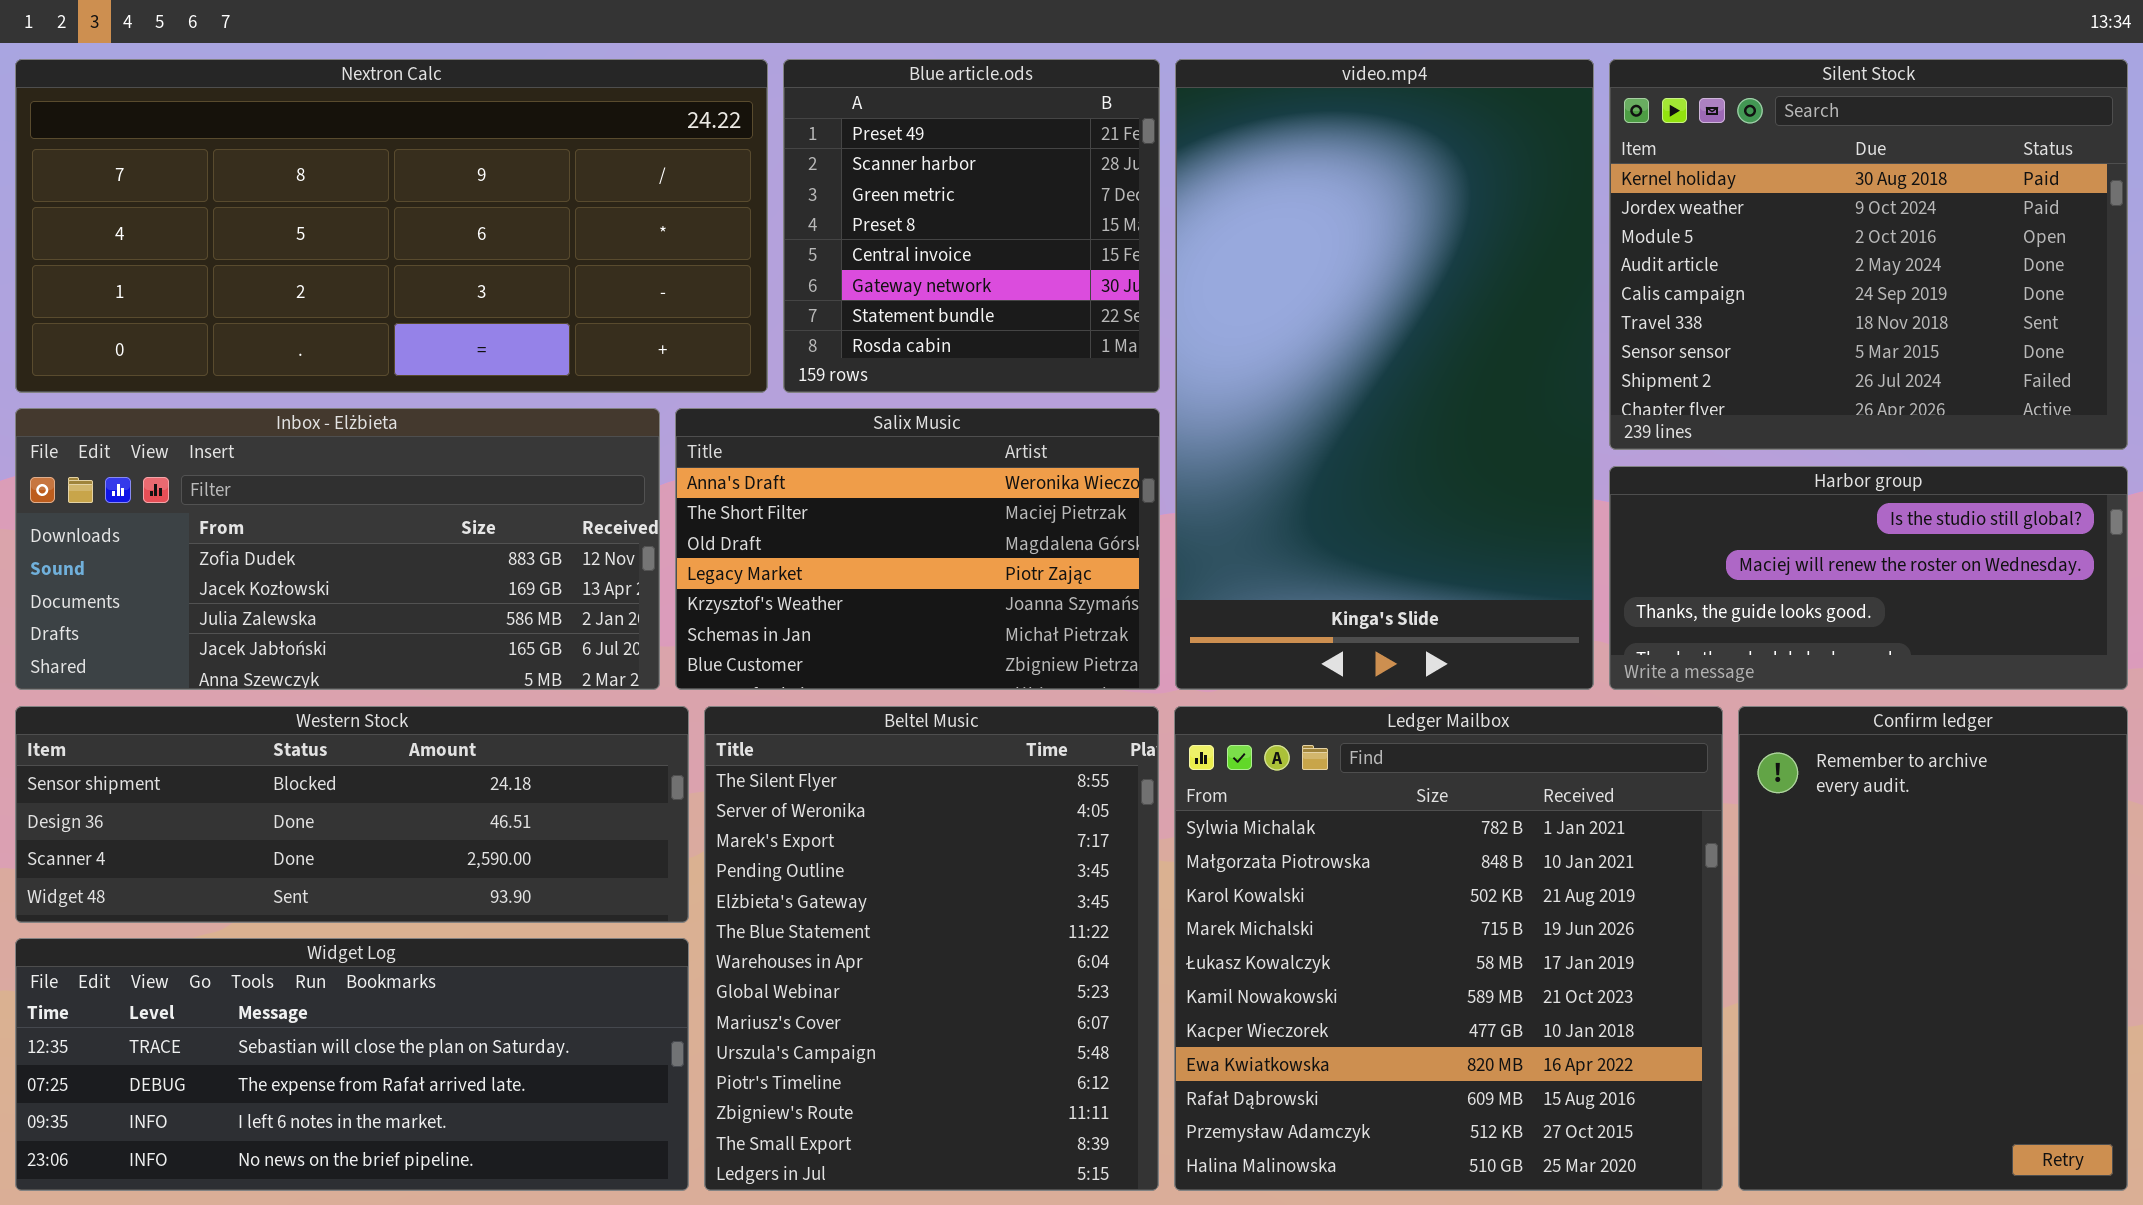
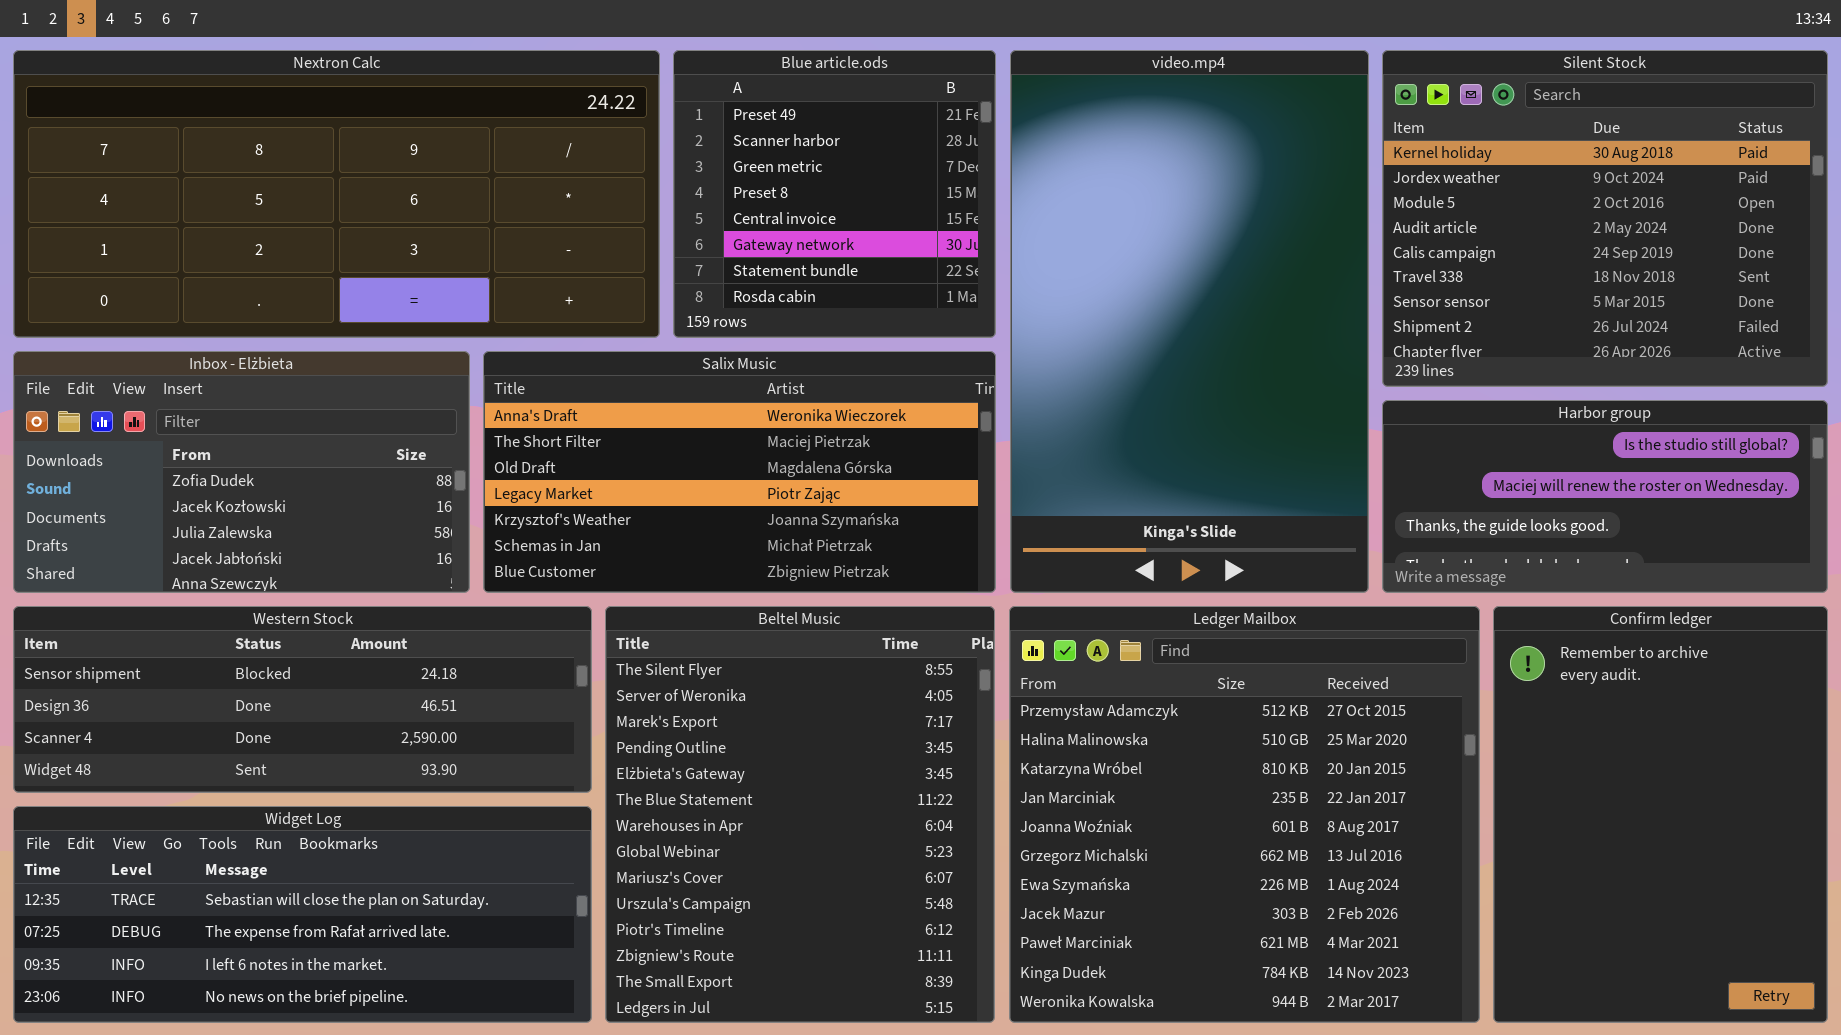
Inbox - Elżbieta: [15,408,660,690] -> [13,351,470,593], resized
Salix Music: [675,408,1160,690] -> [483,351,996,593], resized
Ledger Mailbox: [1174,706,1723,1191] -> [1009,606,1480,1023], scrolled down 9 rows

